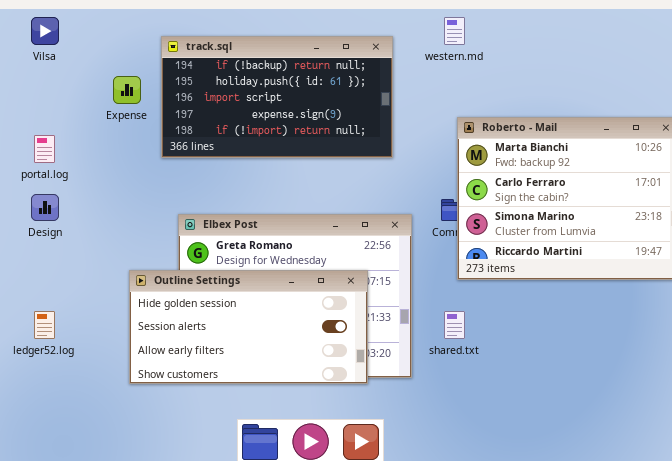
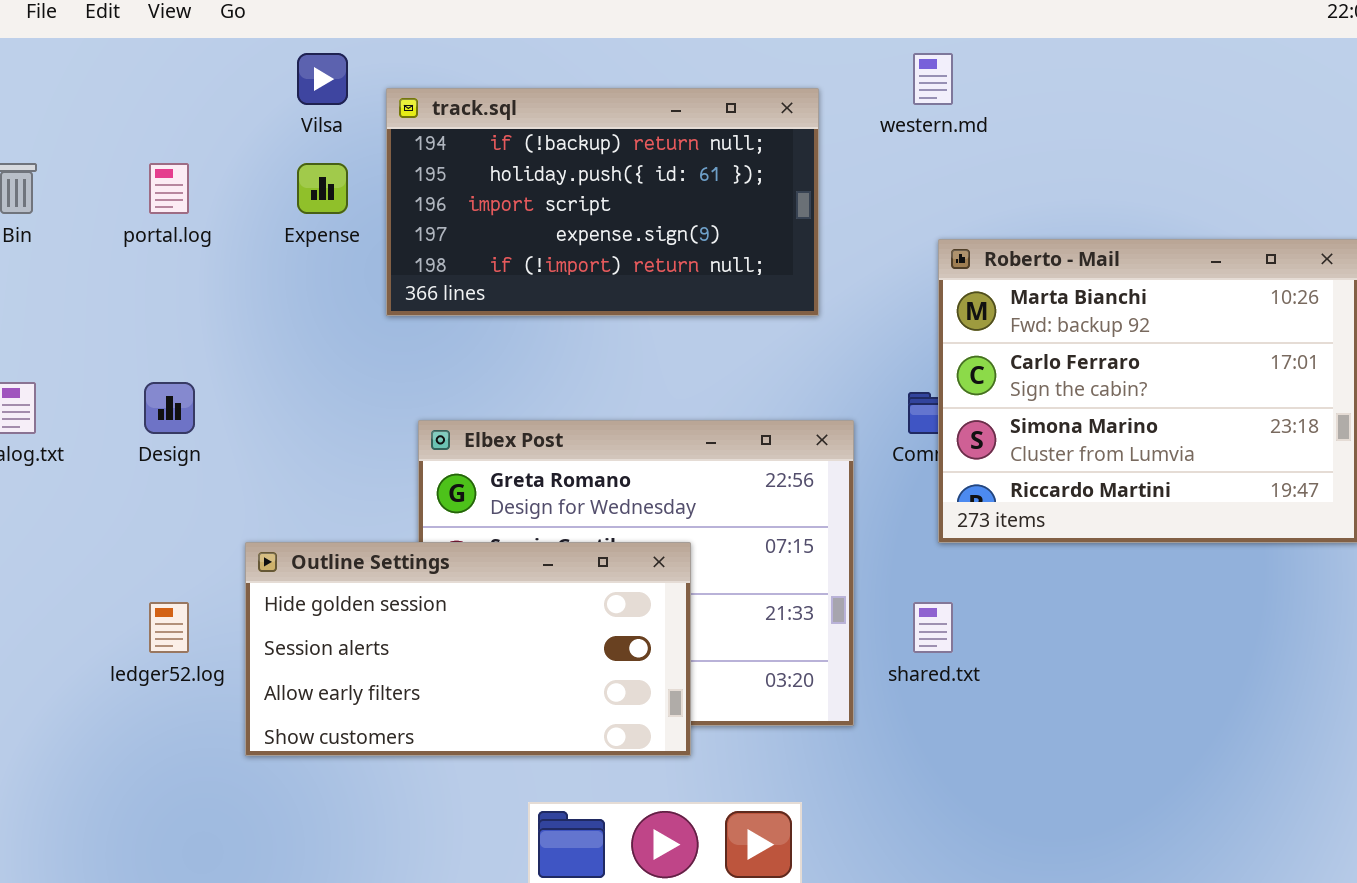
Vilsa: [31,17,59,45] -> [297,53,348,105], moved
portal.log: [34,135,55,163] -> [149,163,189,214], moved
Outline Settings: [129,270,368,384] -> [245,542,691,756], moved

